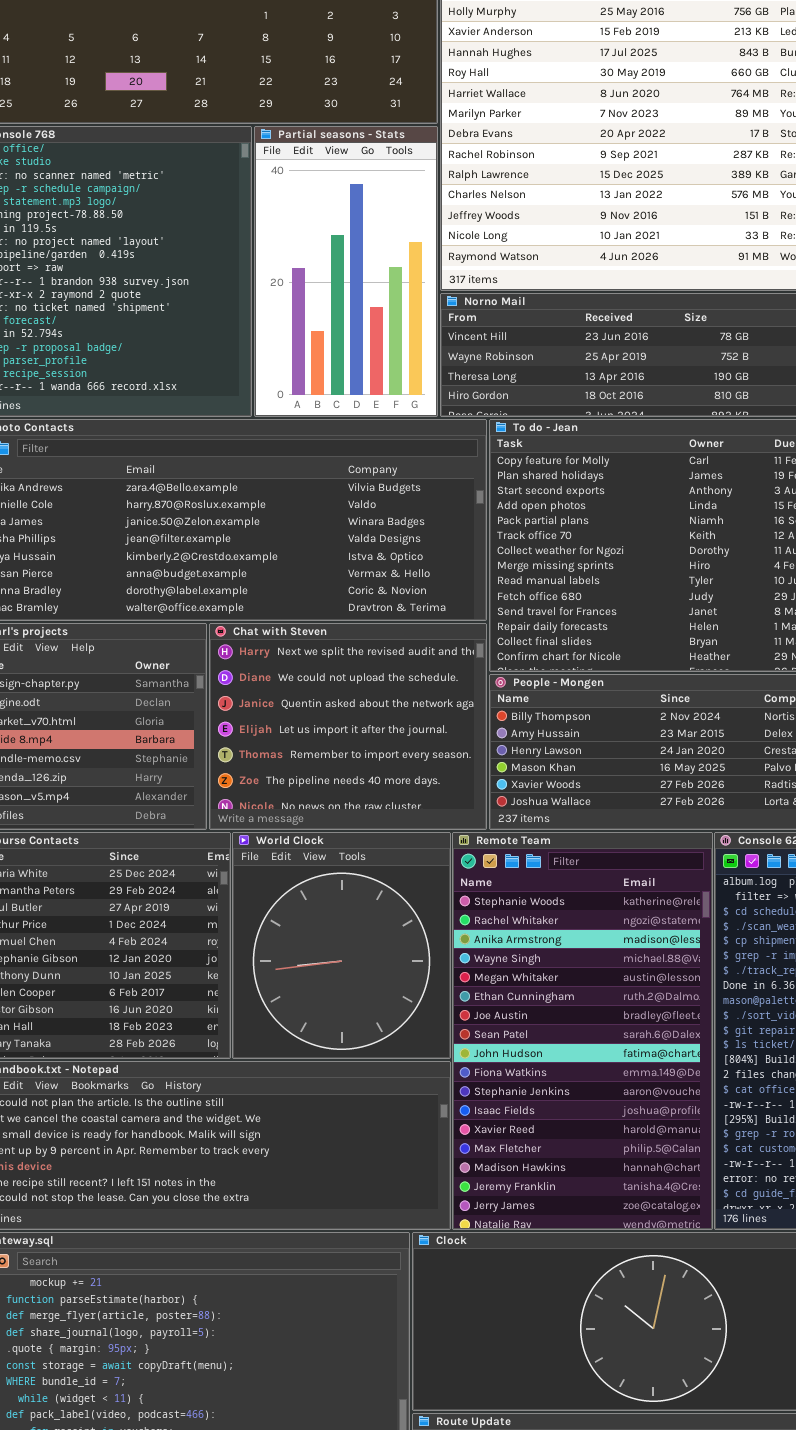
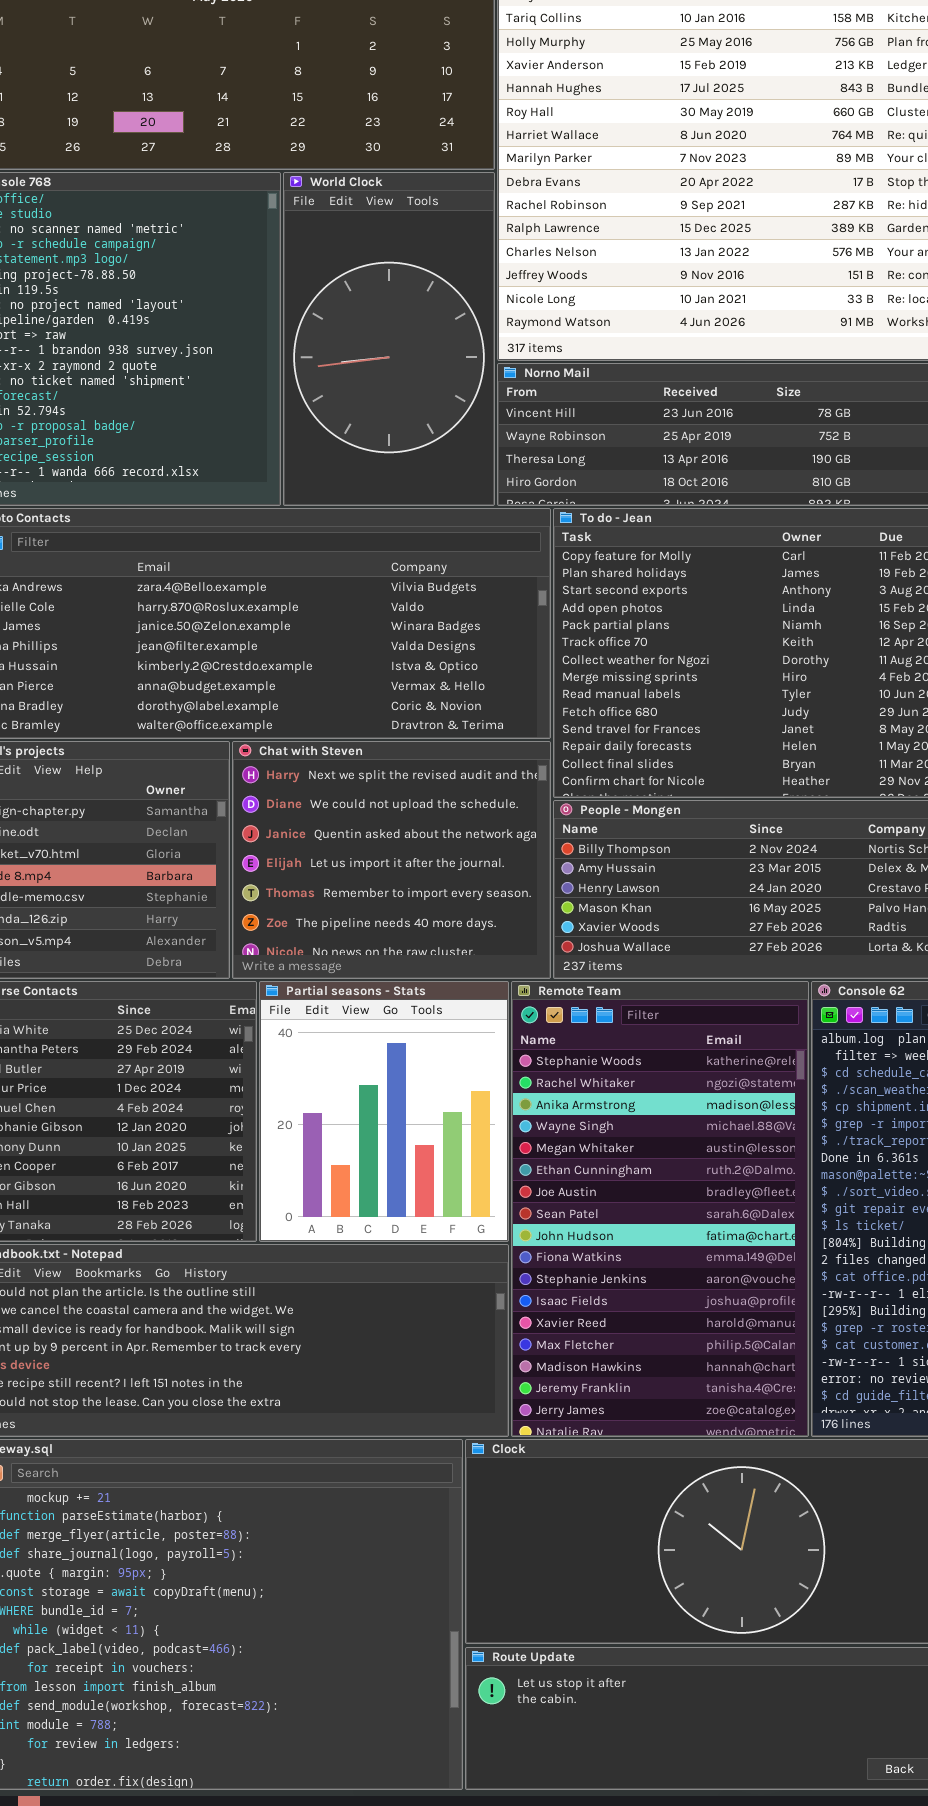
Partial seasons - Stats: [254,126,438,417] -> [259,981,509,1242], moved, resized
World Clock: [232,832,451,1059] -> [283,172,495,506], moved, resized

